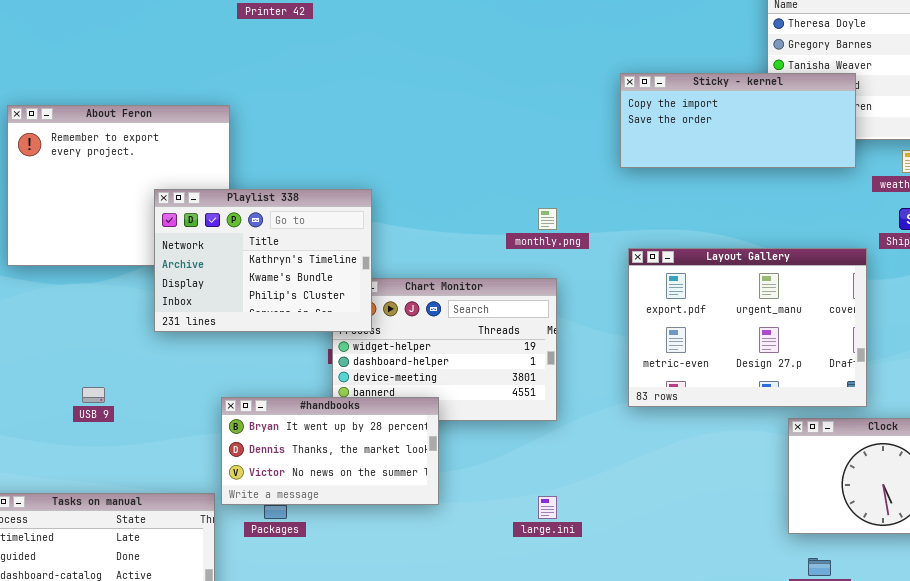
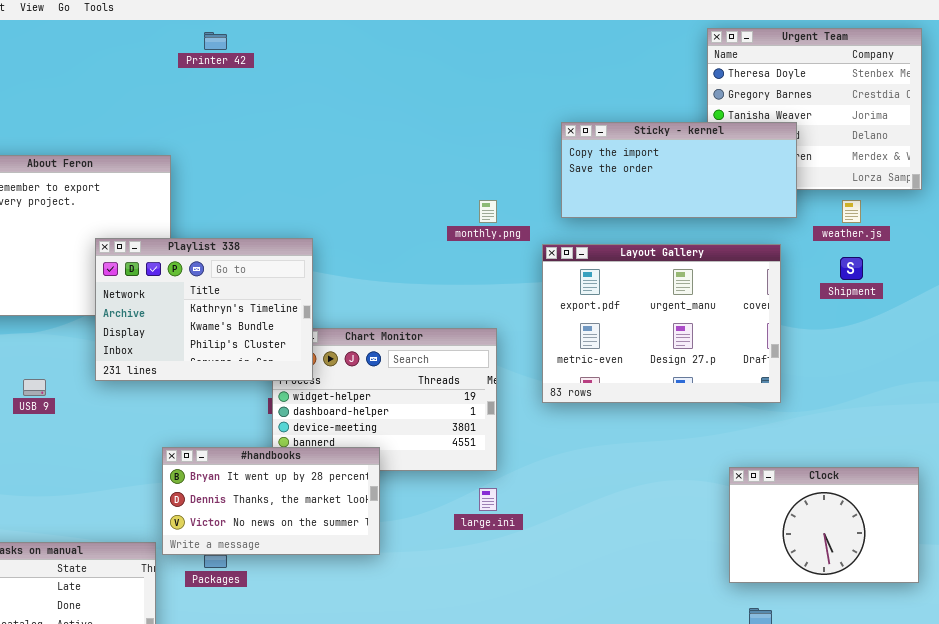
monthly.png: [538,208,557,230] -> [479,200,497,223], moved
Layout Gallery: [628,248,867,407] -> [542,244,781,403], moved
USB 9: [82,387,105,403] -> [23,379,46,396], moved
large.ini: [538,496,557,519] -> [479,488,497,511], moved

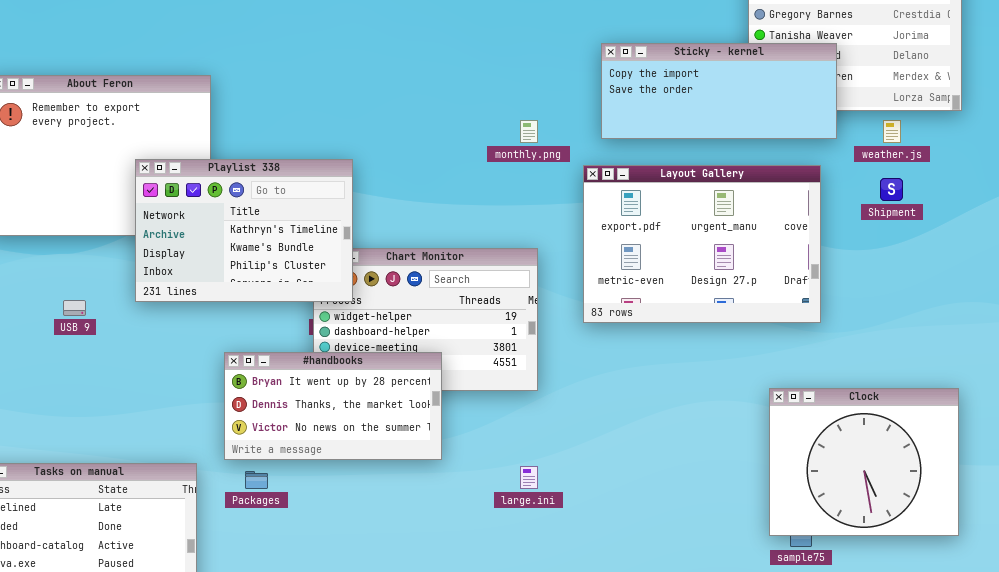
#handbooks: [162,447,380,555] -> [224,352,442,460], moved
Clock: [729,467,919,583] -> [769,388,959,536], resized
large.ini: [479,488,497,511] -> [520,466,538,489], moved

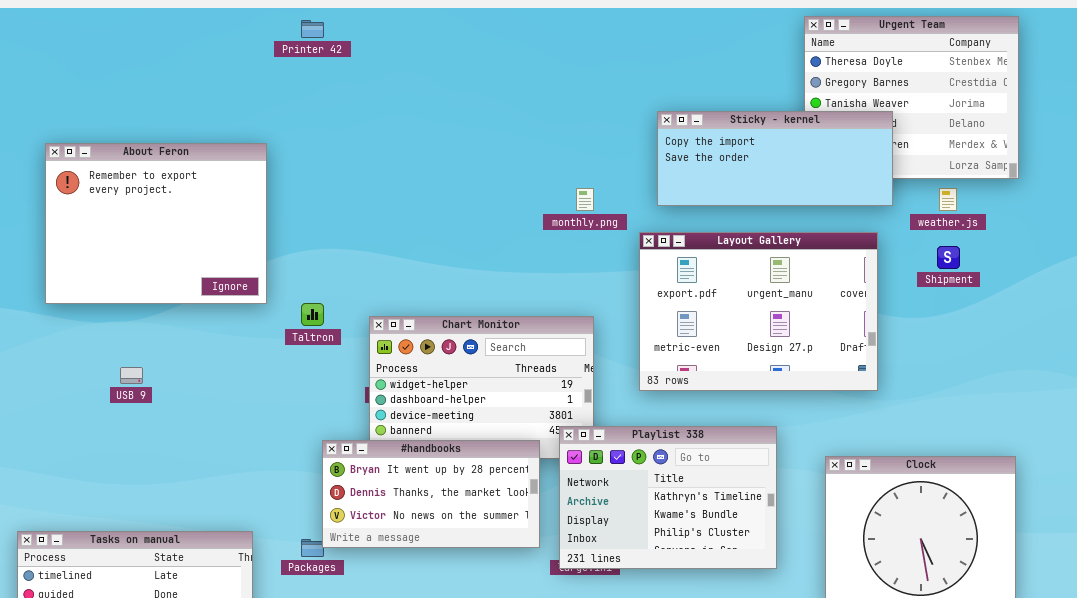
Playlist 338: [135,159,353,302] -> [559,426,777,569], moved
#handbooks: [224,352,442,460] -> [322,440,540,548], moved

